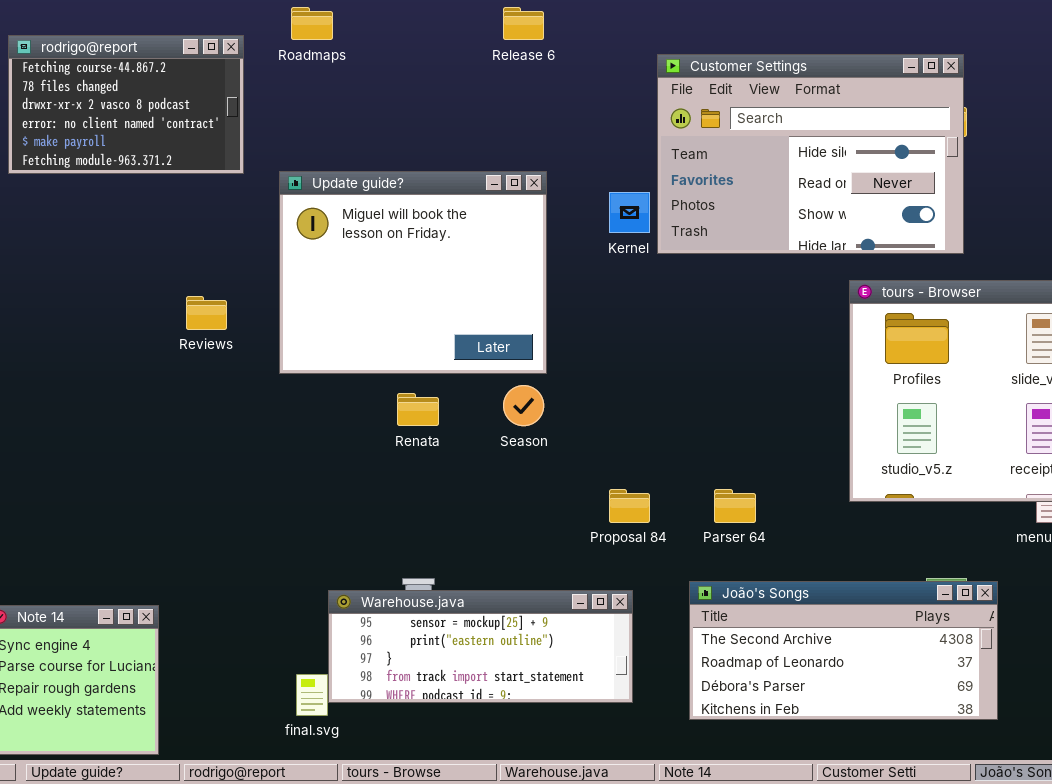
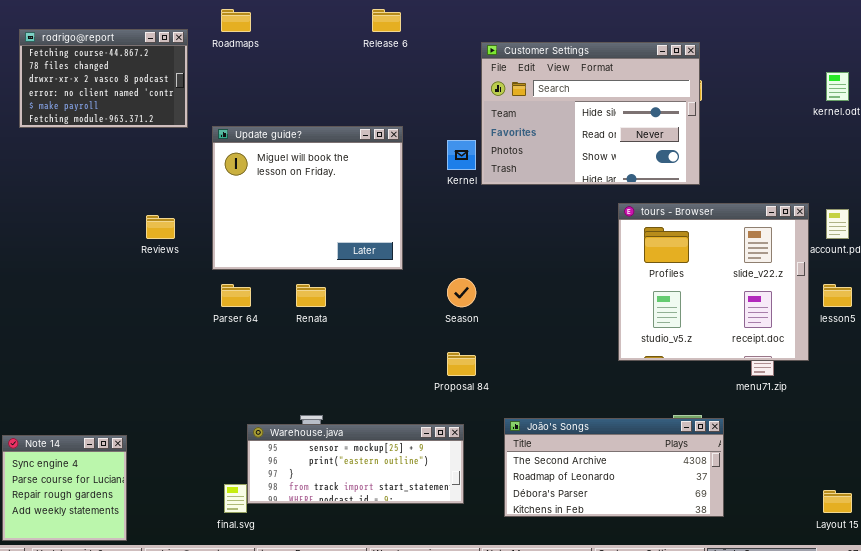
Season: [503,385,544,426] -> [447,278,476,307], moved
Parser 64: [714,489,756,523] -> [221,284,251,307], moved

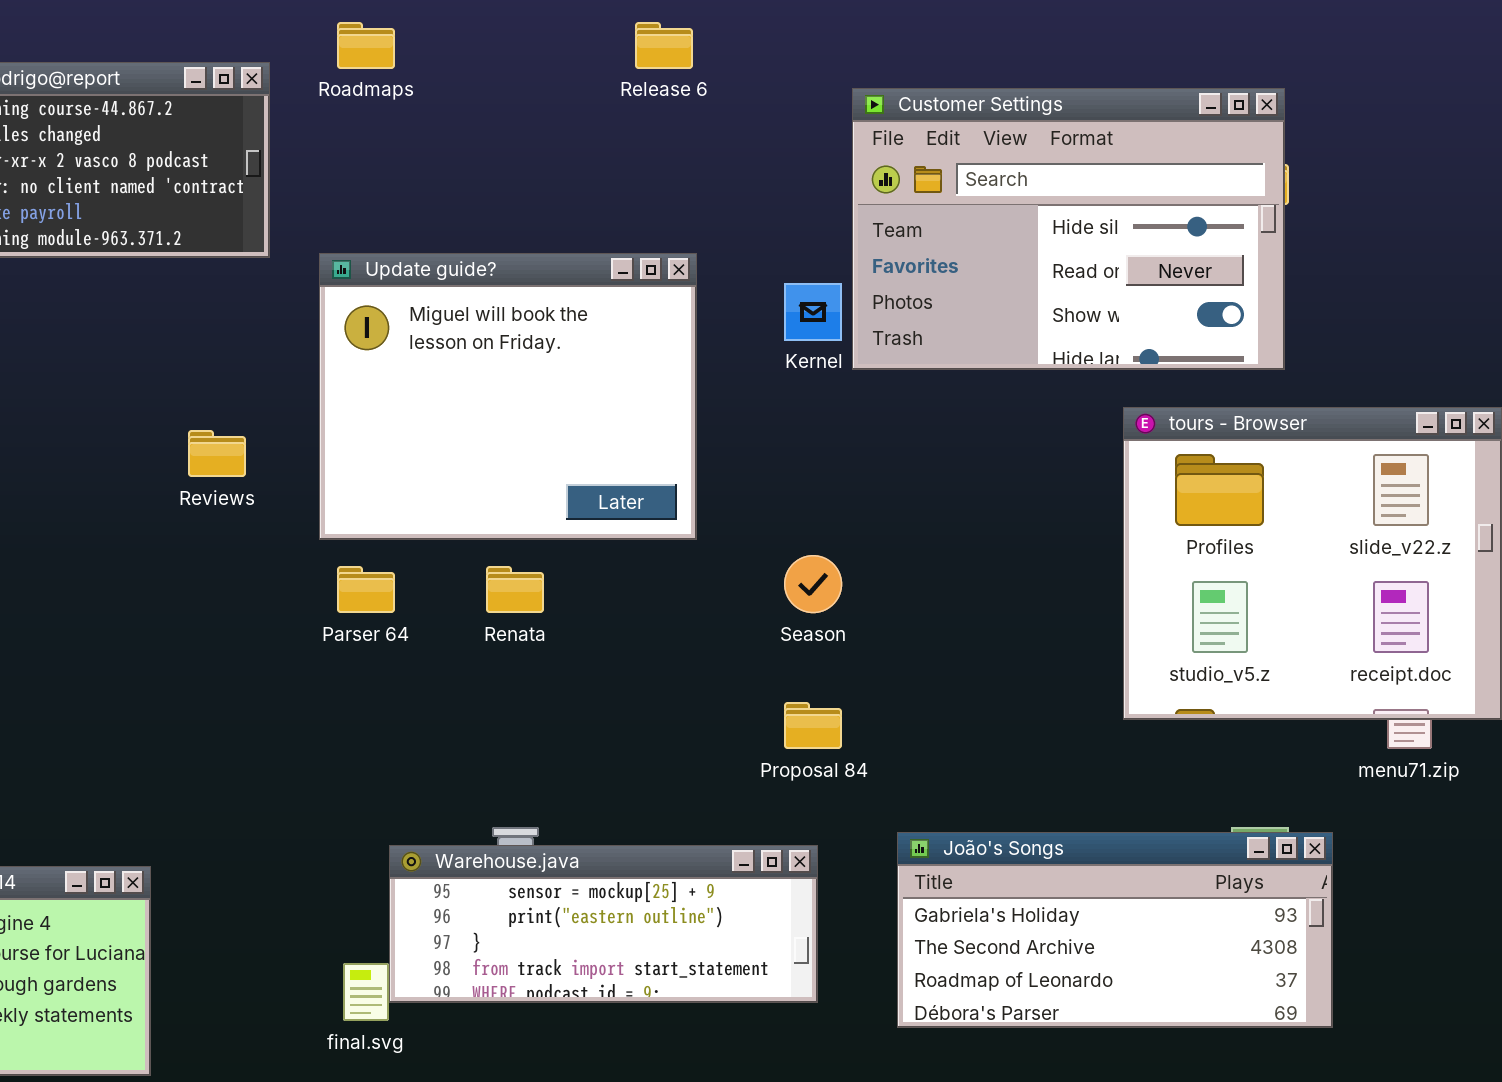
João's Songs: [504,418,724,517] -> [897,832,1333,1028], scrolled up 1 row

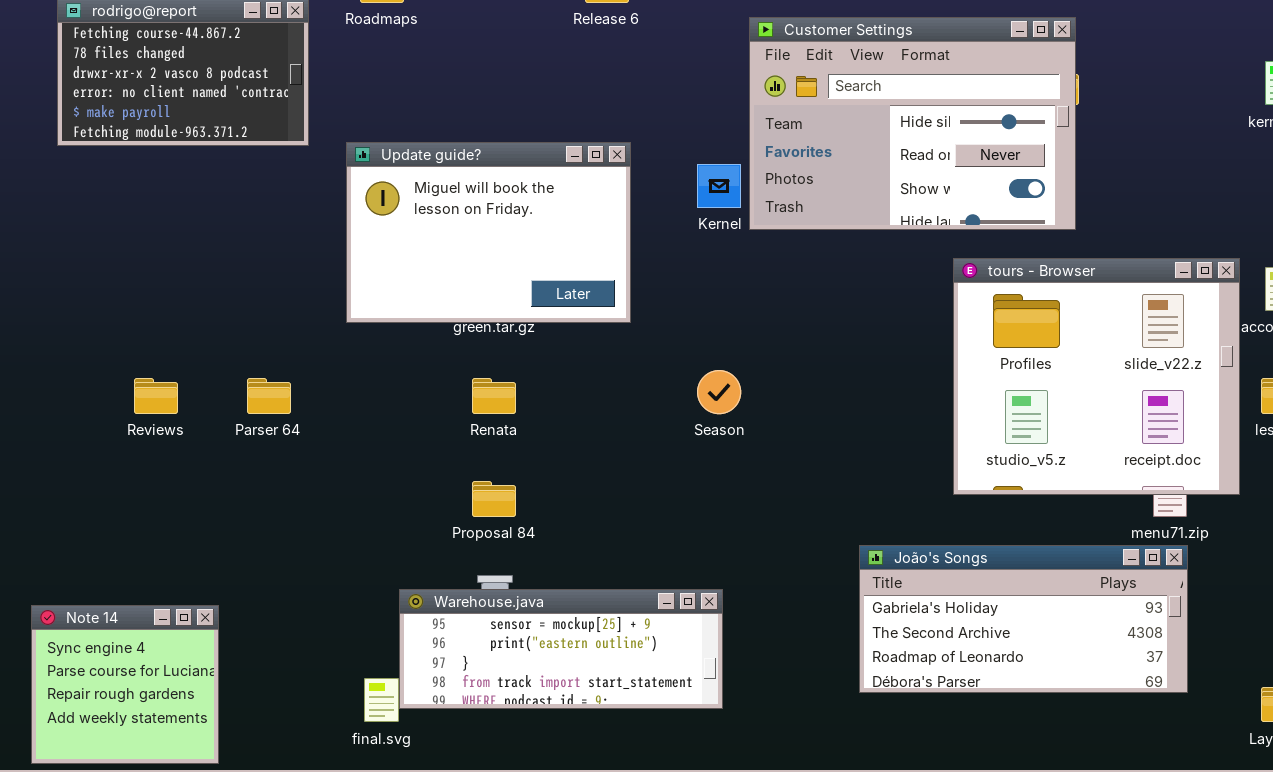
Update guide?: [319,253,697,540] -> [346,142,631,323], resized
Reviews: [188,430,246,477] -> [134,378,178,414], moved
Parser 64: [337,566,395,613] -> [247,378,291,414], moved
Proposal 84: [784,702,842,749] -> [472,481,516,517], moved
João's Songs: [897,832,1333,1028] -> [859,545,1188,693], moved

